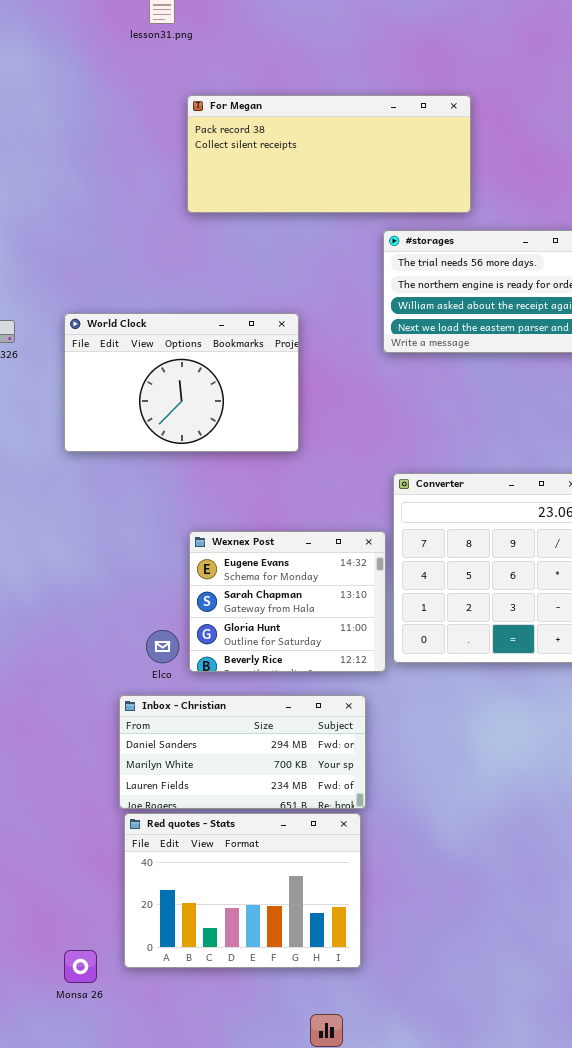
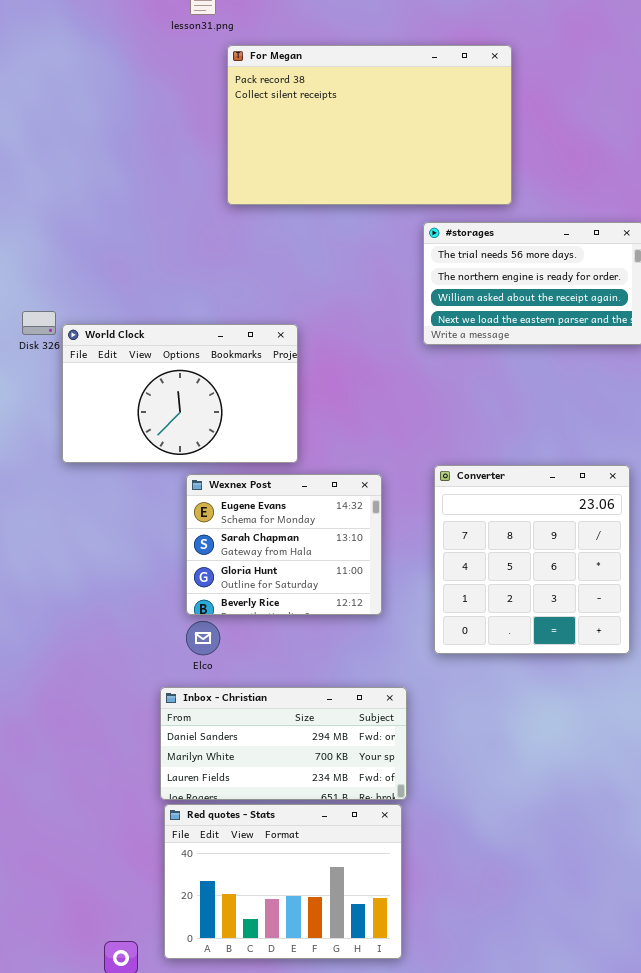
For Megan: [187,95,471,213] -> [227,45,512,205], resized
World Clock: [64,313,299,452] -> [62,324,298,463], moved
Wexnex Post: [189,531,386,672] -> [186,474,382,615], moved

